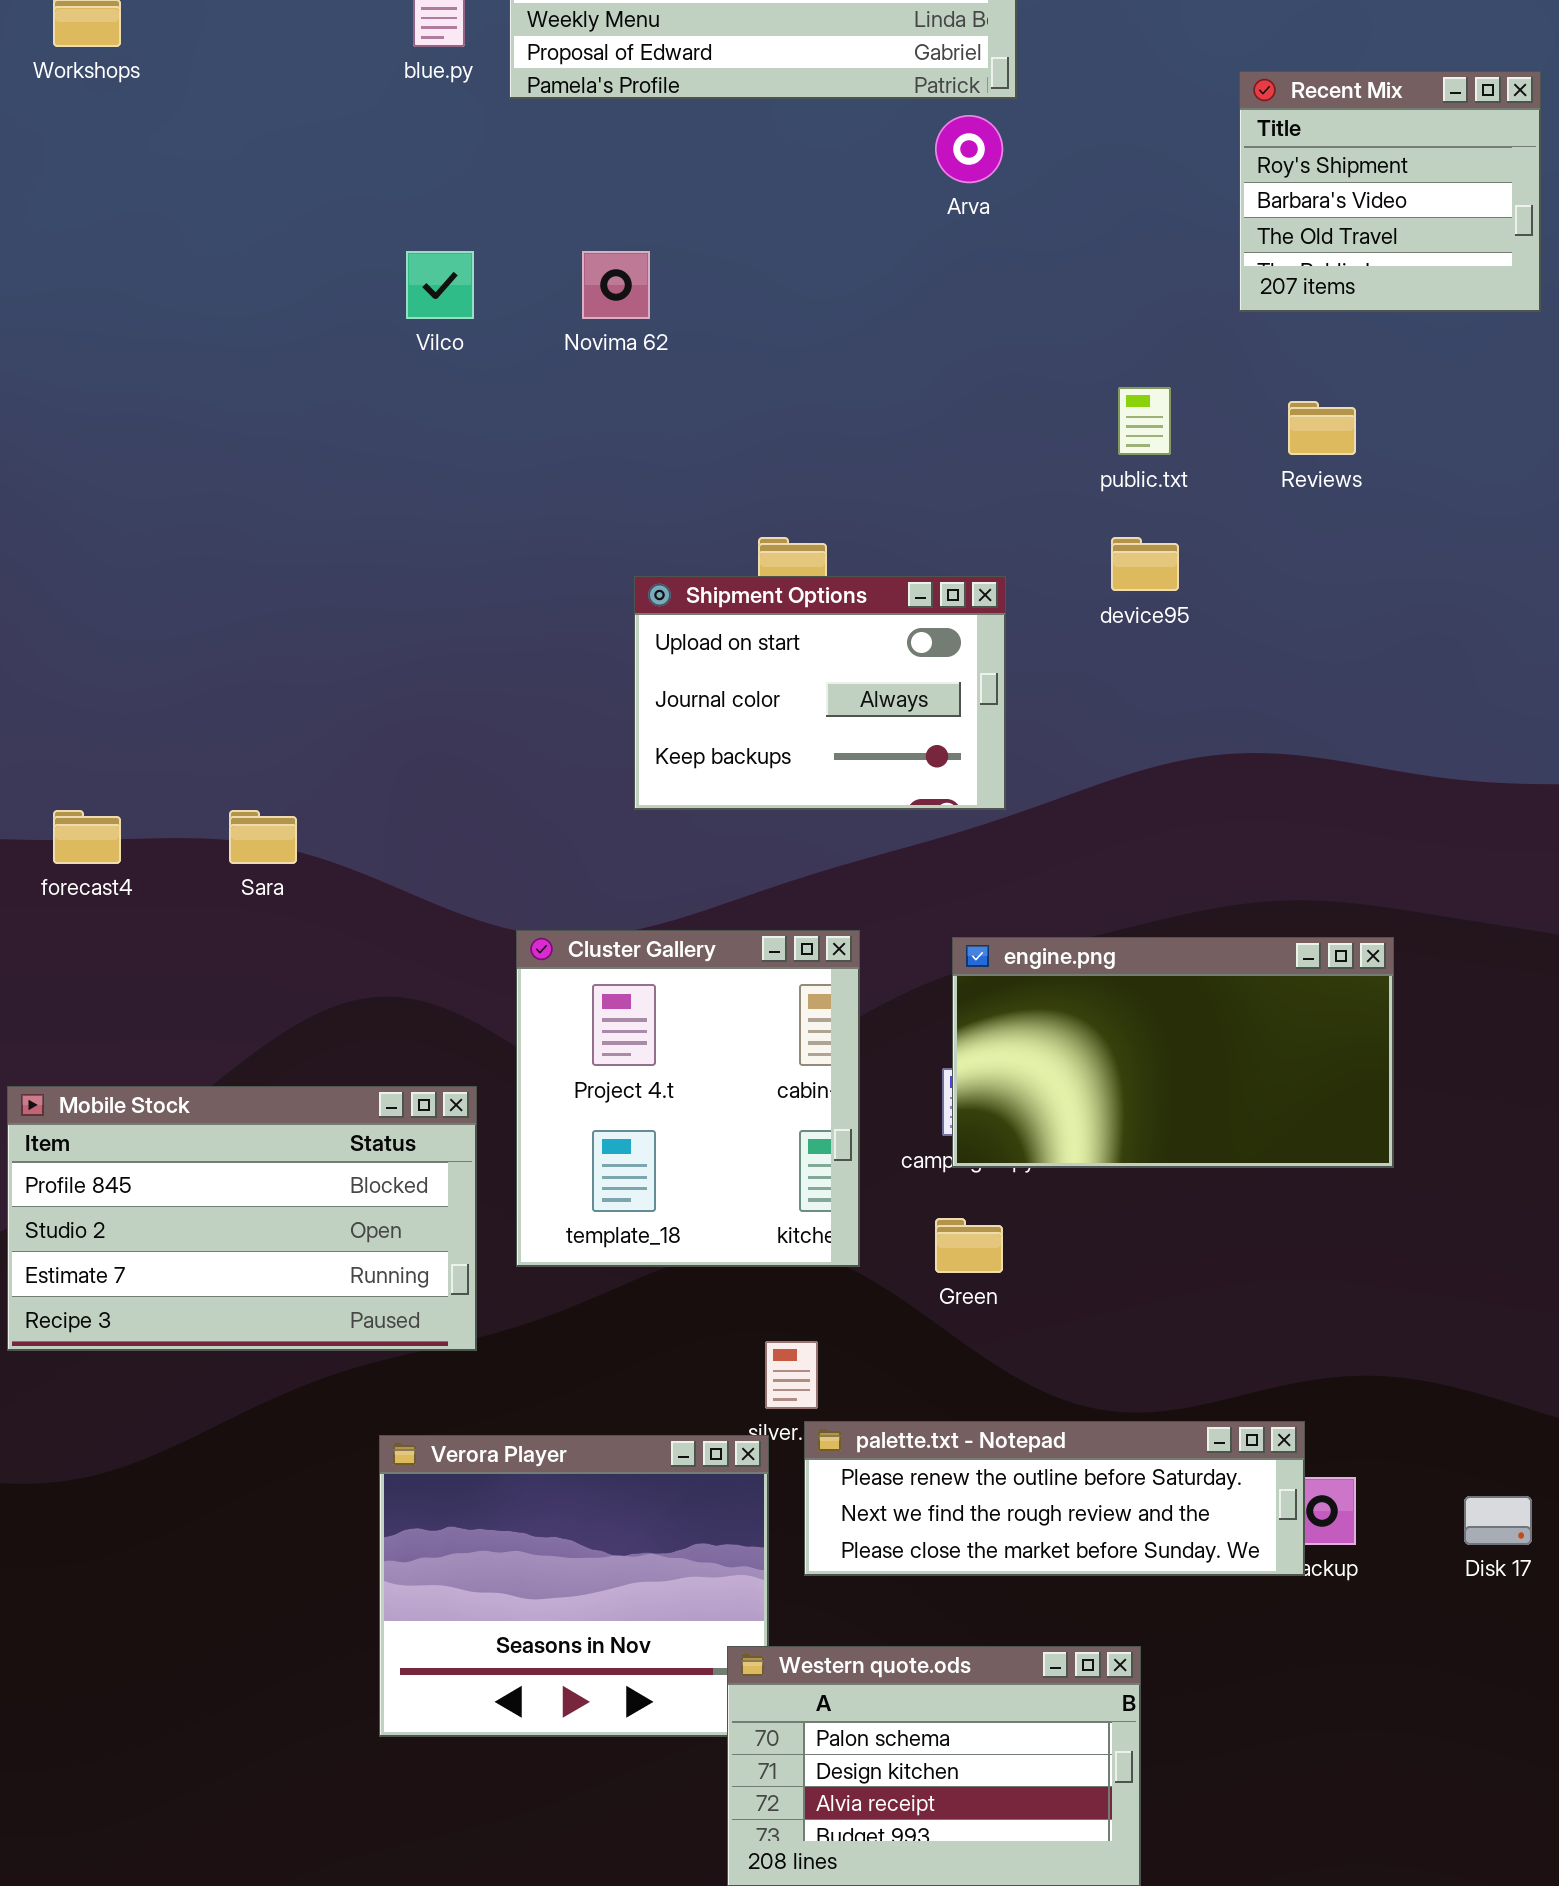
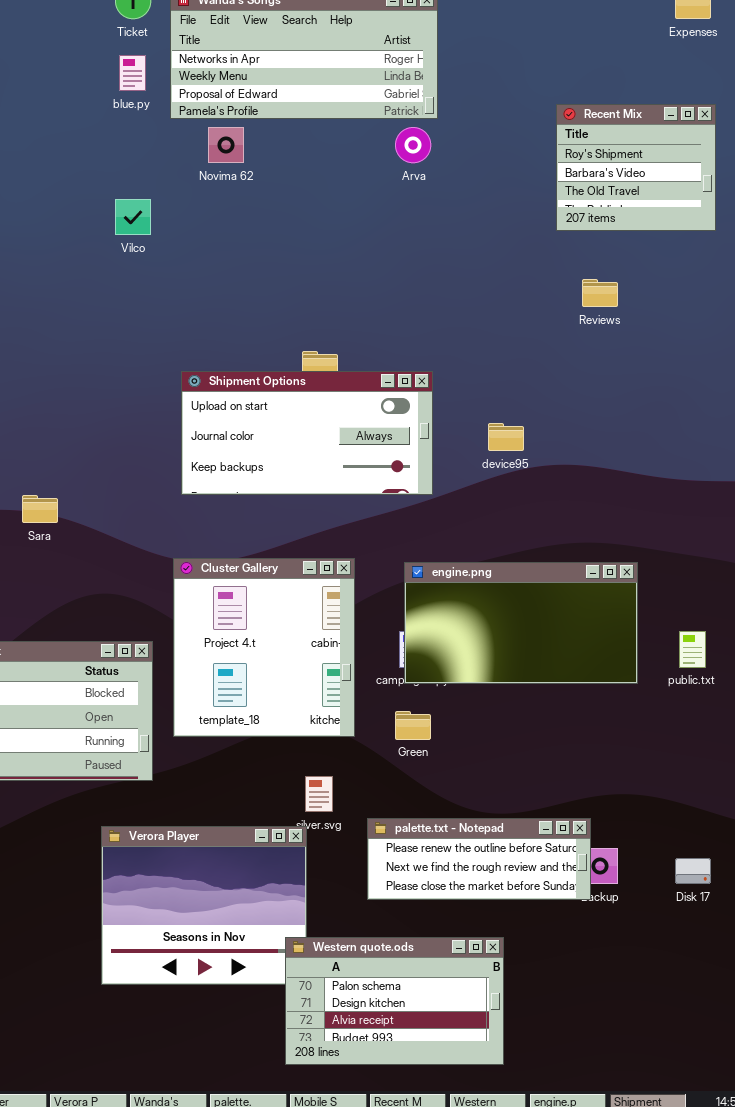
Novima 62: [582,251,650,319] -> [208,127,244,163], moved
public.txt: [1118,387,1171,455] -> [679,631,706,668], moved
device95: [1111,537,1179,591] -> [488,423,524,451], moved
Shipment Options: [634,576,1006,810] -> [181,371,433,495], resized
palette.txt - Notepad: [804,1421,1305,1576] -> [367,818,591,900], resized

